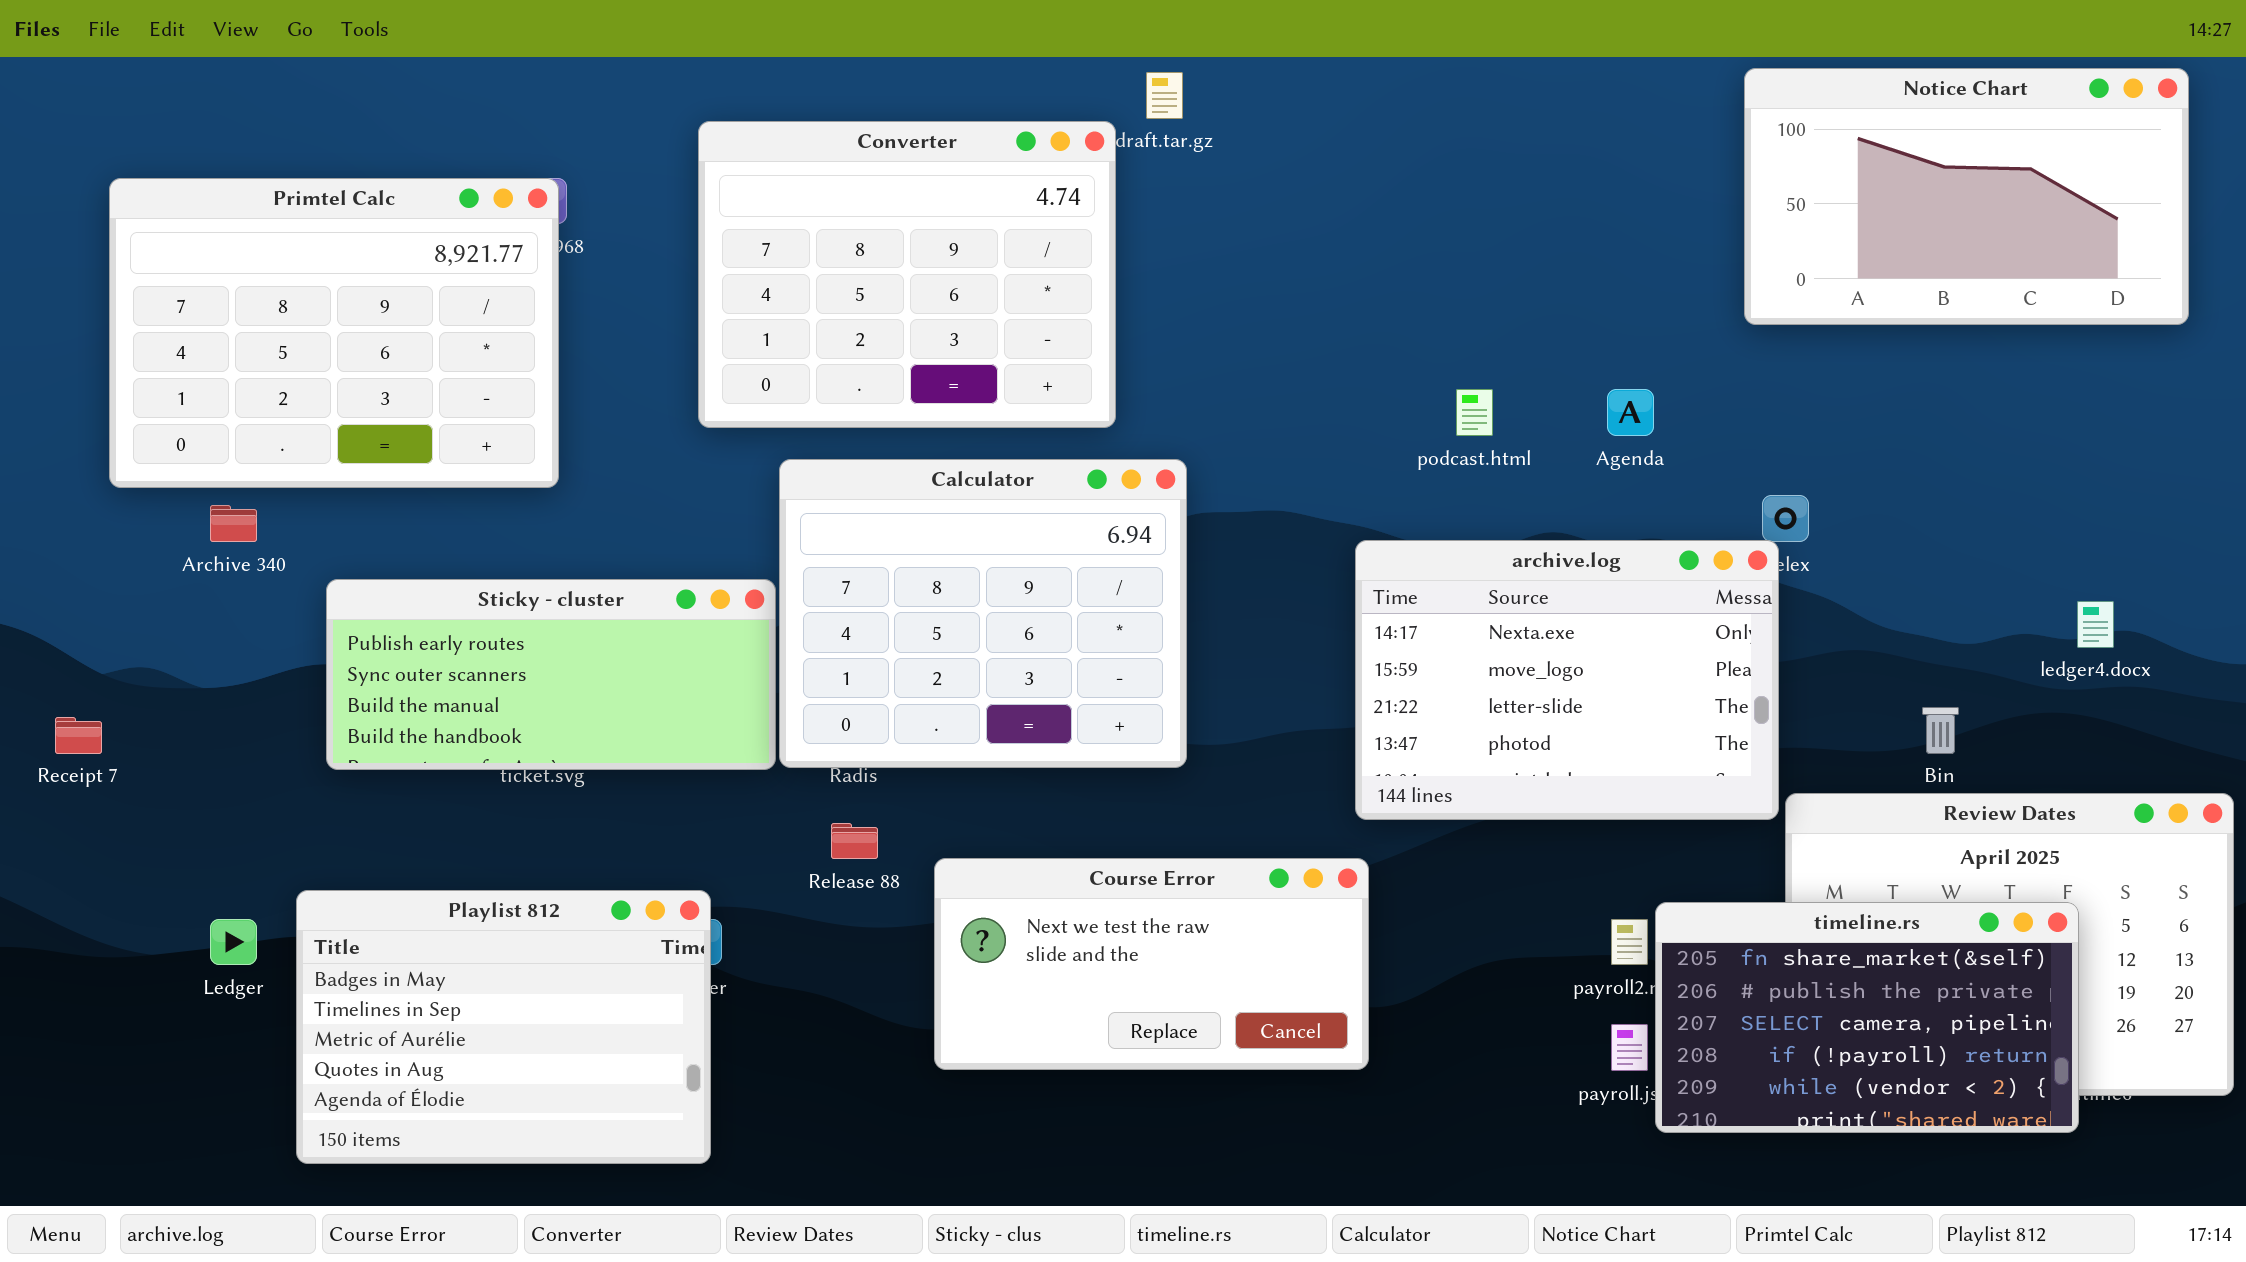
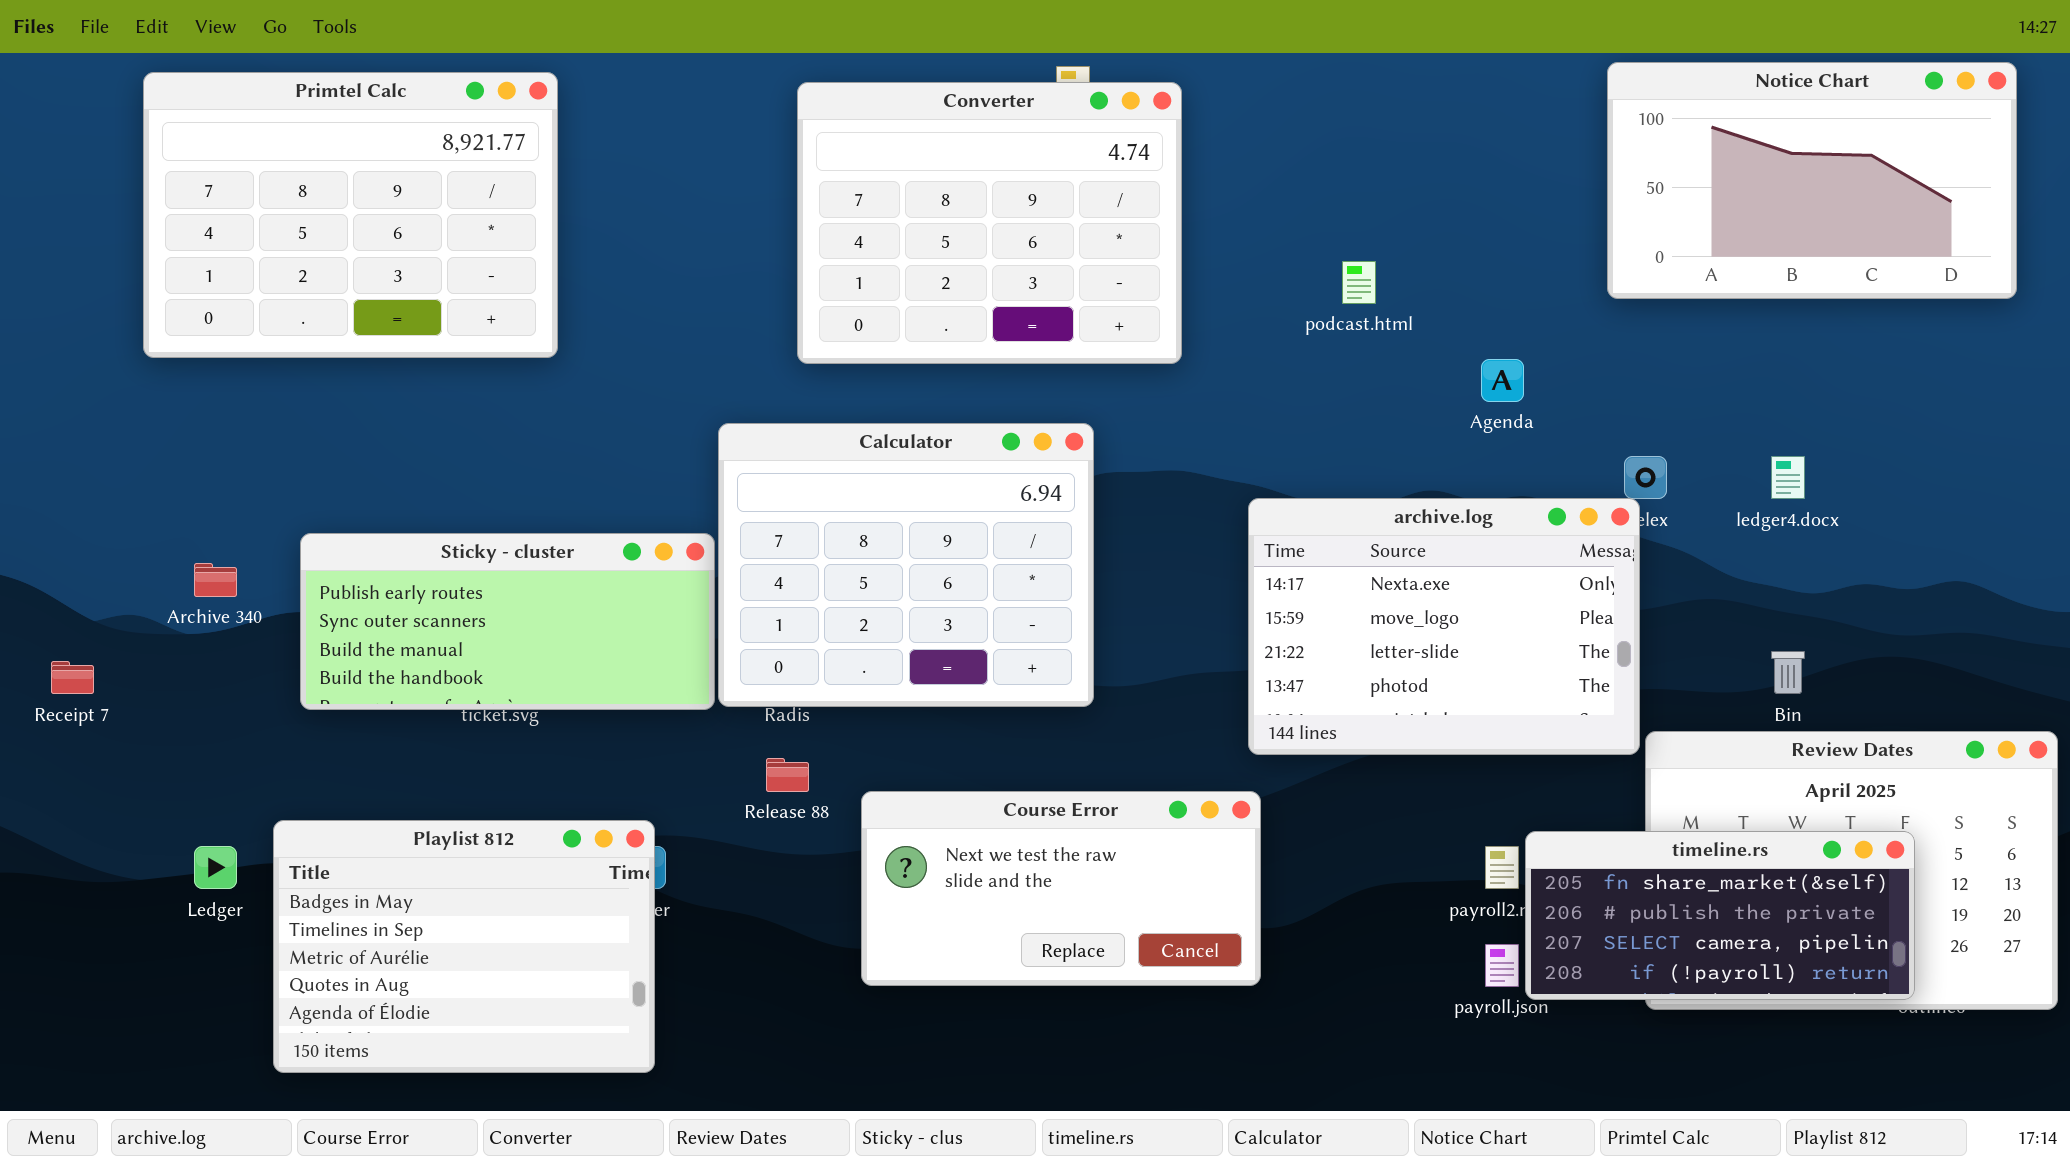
Converter: [698,121,1116,428] -> [797,82,1182,364], moved
Primtel Calc: [109,178,559,488] -> [143,72,558,358], moved
podcast.html: [1456,389,1493,436] -> [1342,261,1376,304], moved
Archive 340: [210,505,257,542] -> [194,563,237,597], moved
ledger4.docx: [2077,601,2114,648] -> [1771,456,1805,499], moved
timeline.rs: [1655,902,2079,1133] -> [1525,831,1915,1000], resized

